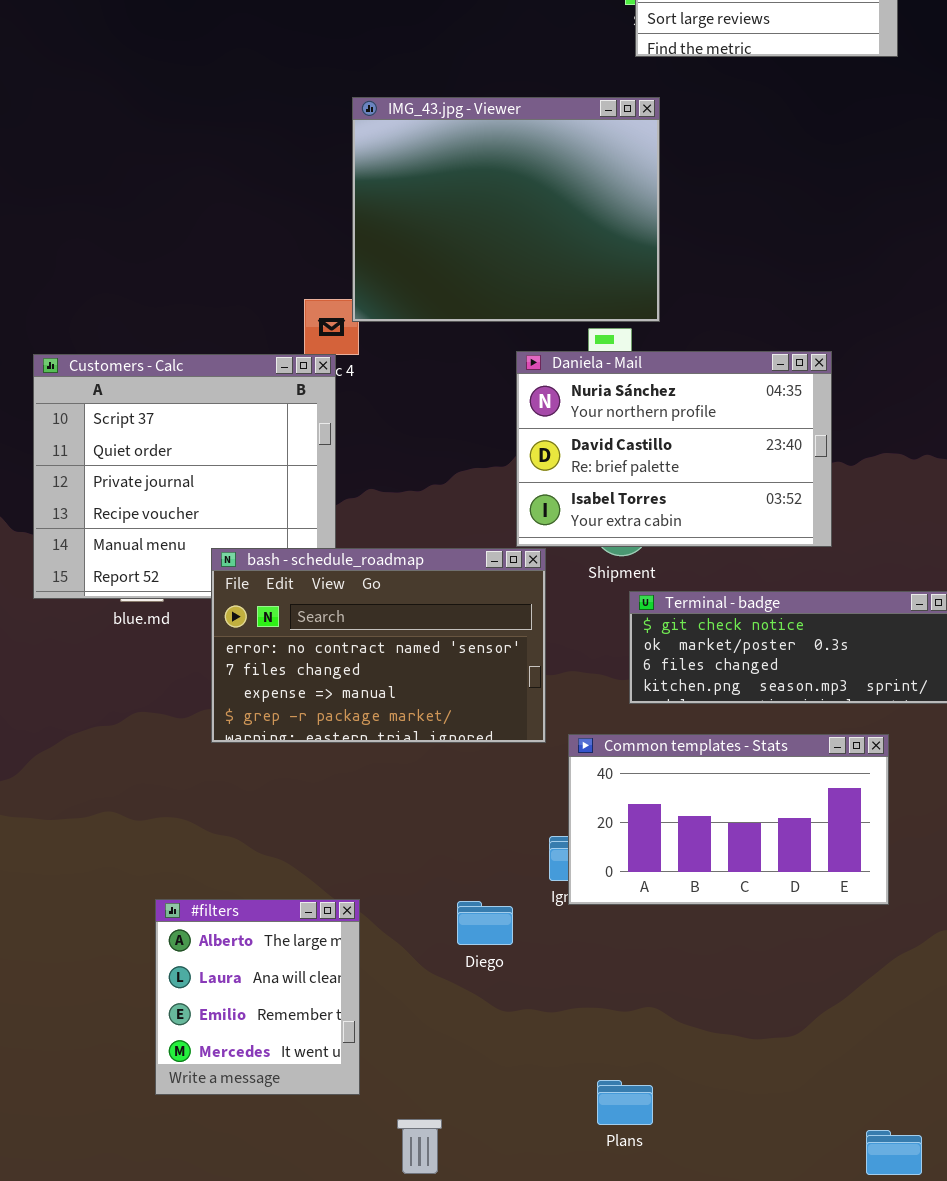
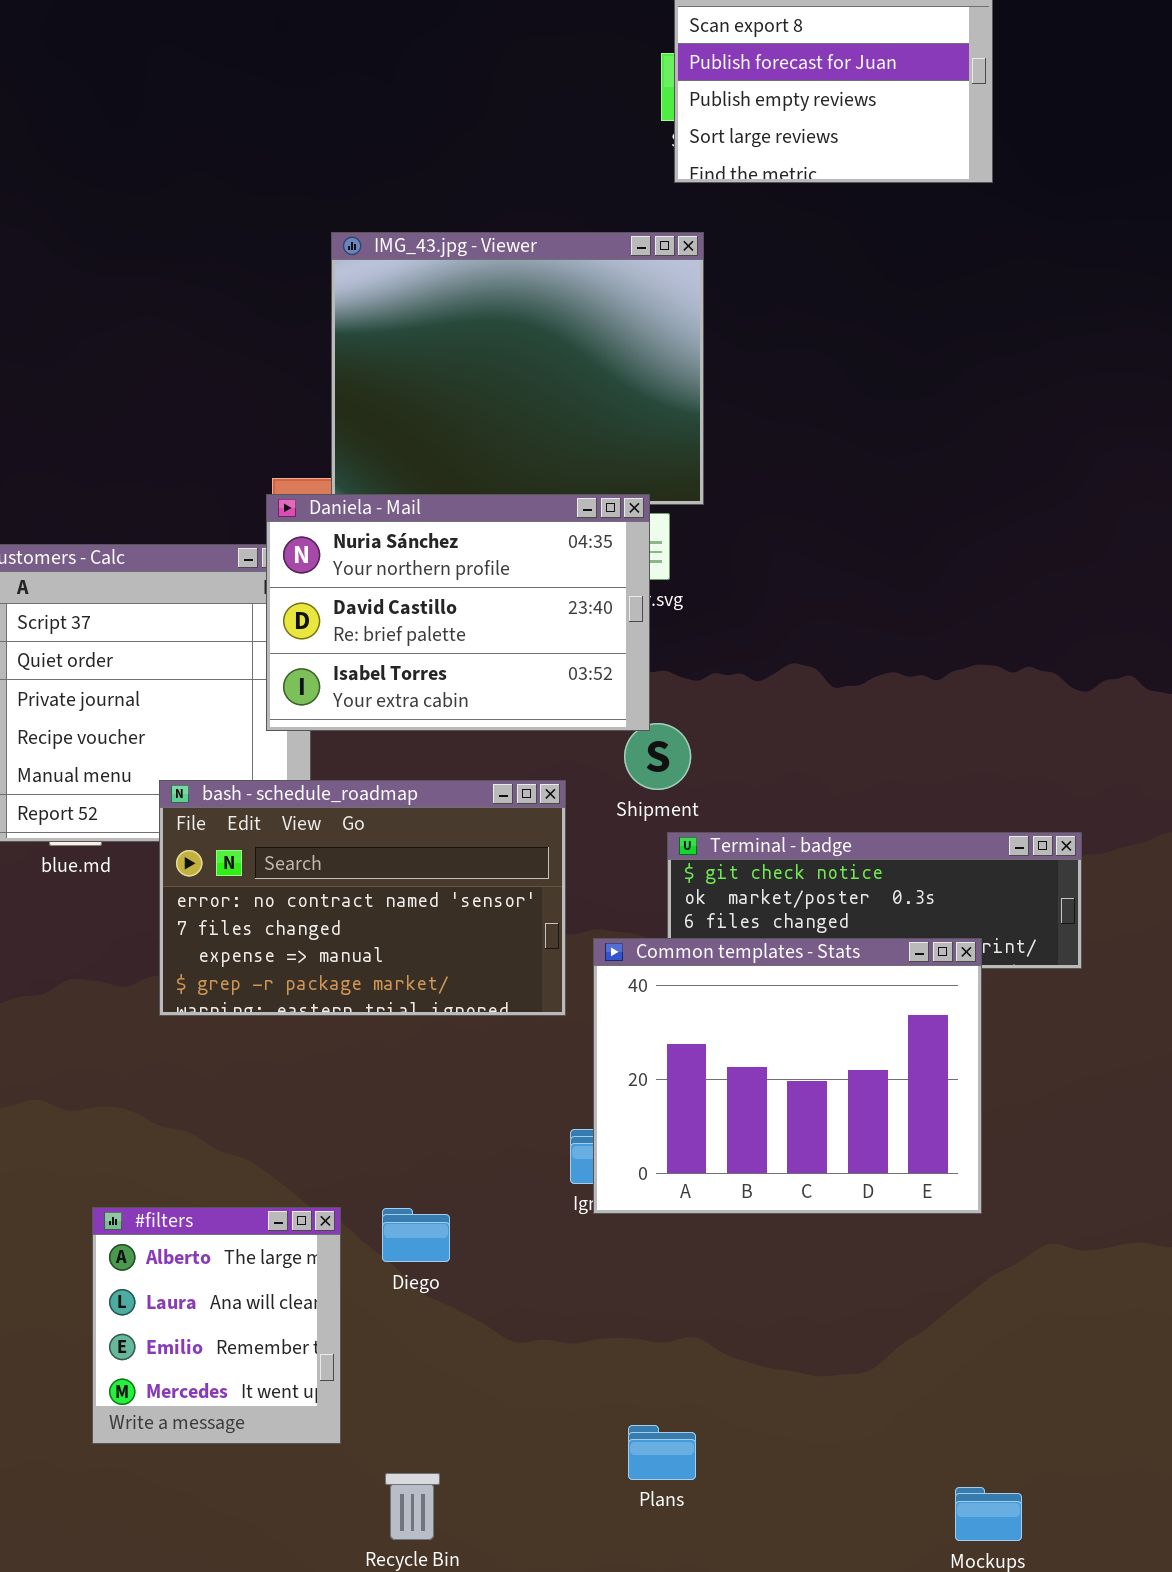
Daniela - Mail: [516,351,832,547] -> [266,494,650,731], moved
Common templates - Stats: [568,734,889,905] -> [593,938,982,1214], resized
Diego: [457,901,513,945] -> [382,1208,450,1262], moved

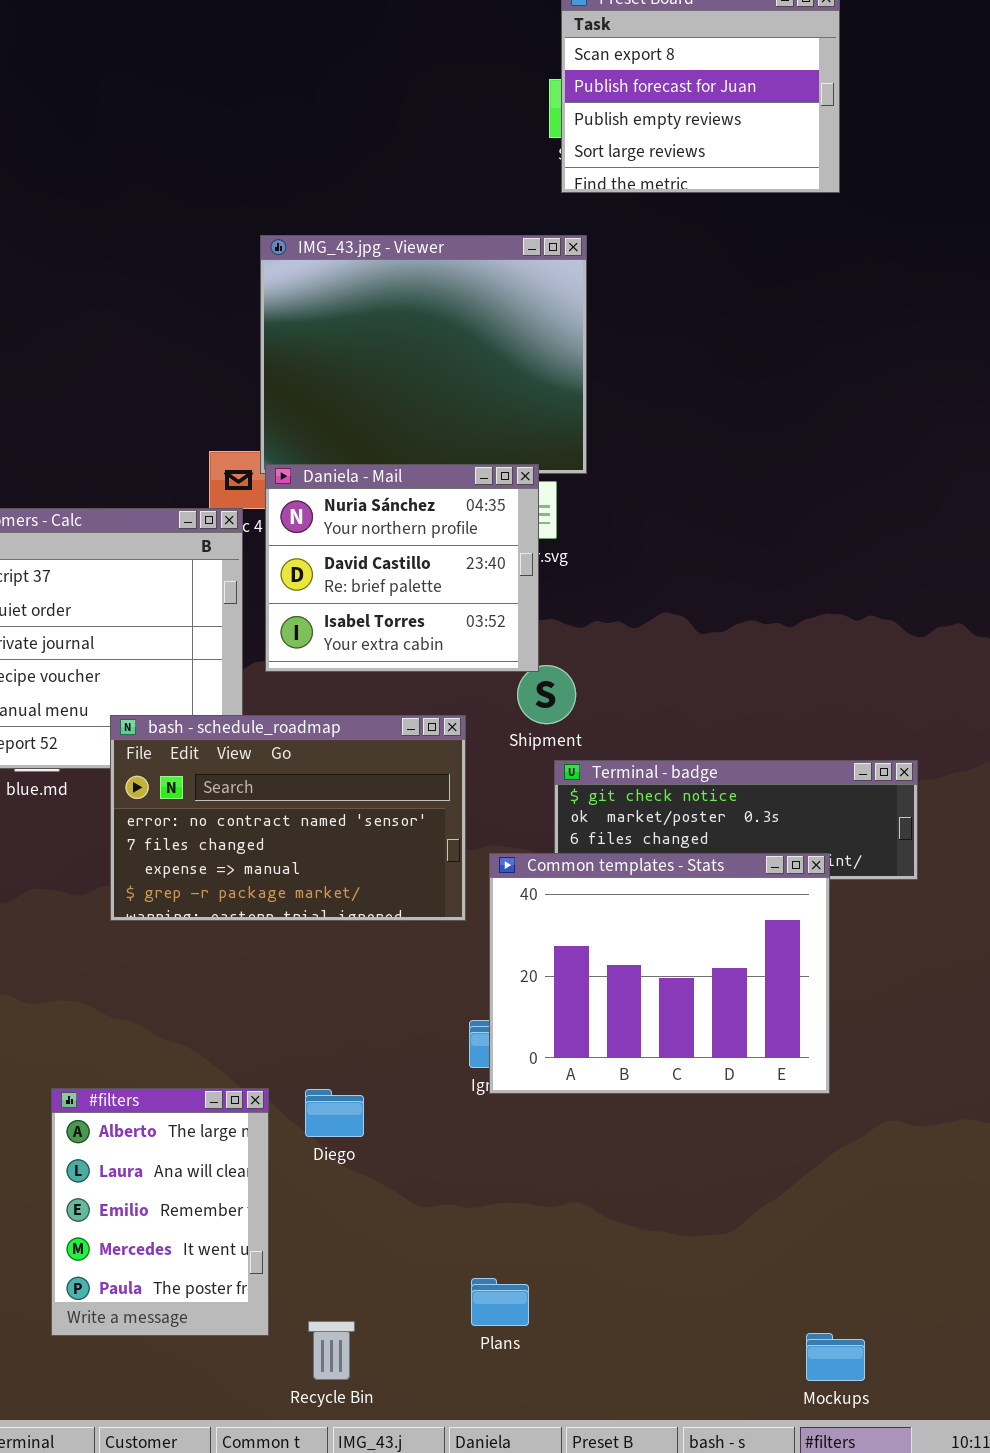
Daniela - Mail: [266,494,650,731] -> [265,464,539,672], resized
#filters: [92,1207,341,1444] -> [51,1088,269,1336], resized
Plans: [628,1425,696,1480] -> [471,1278,529,1326], moved

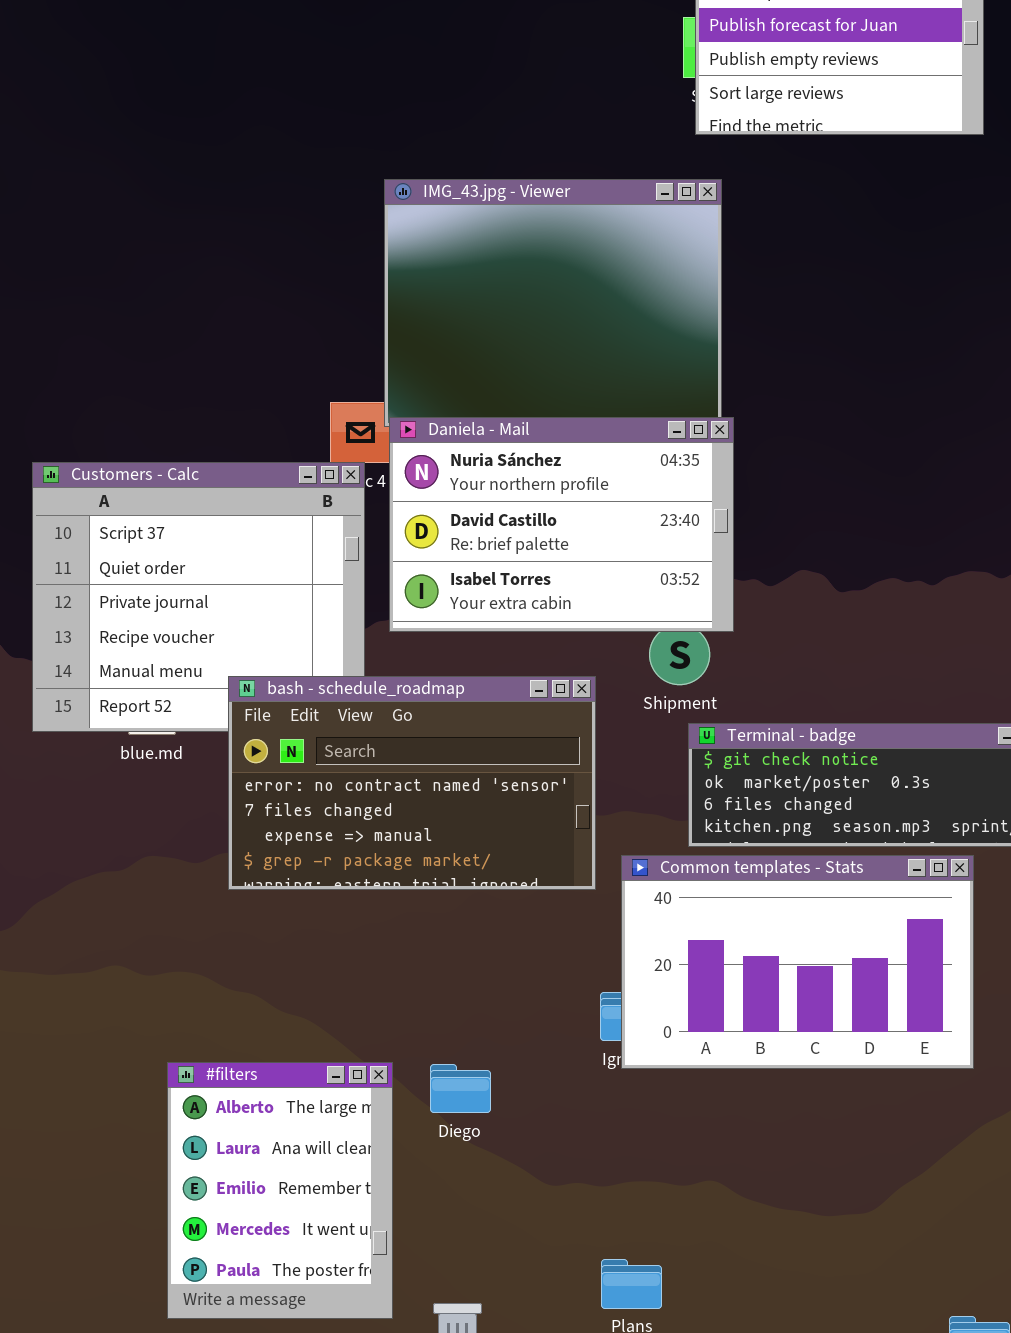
Daniela - Mail: [265,464,539,672] -> [389,417,734,632], resized
Common templates - Stats: [489,853,830,1094] -> [621,855,974,1069], resized

